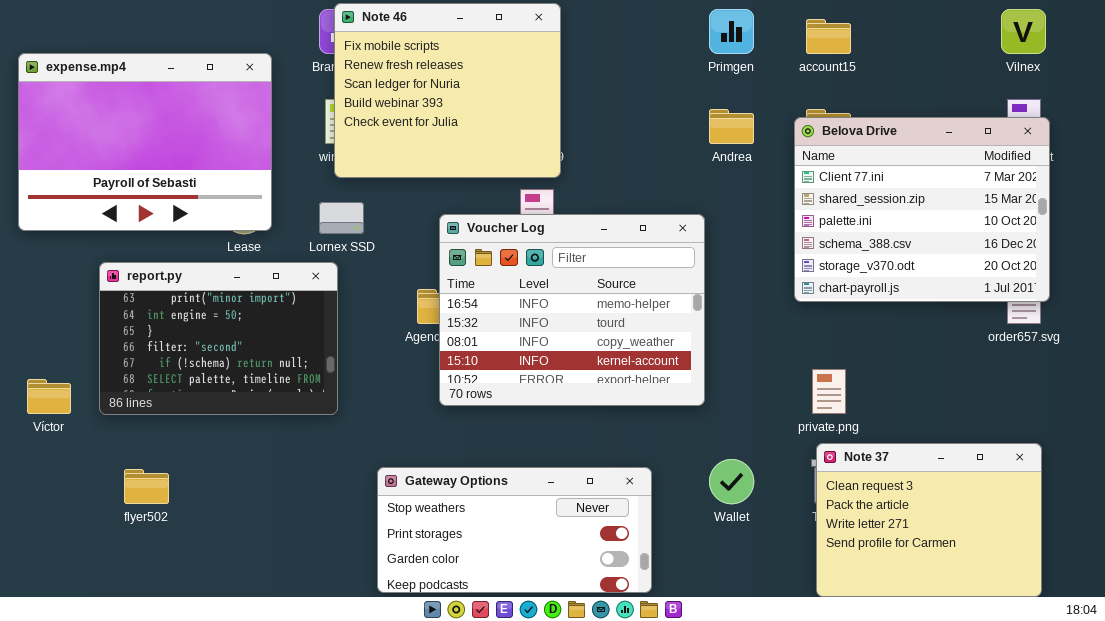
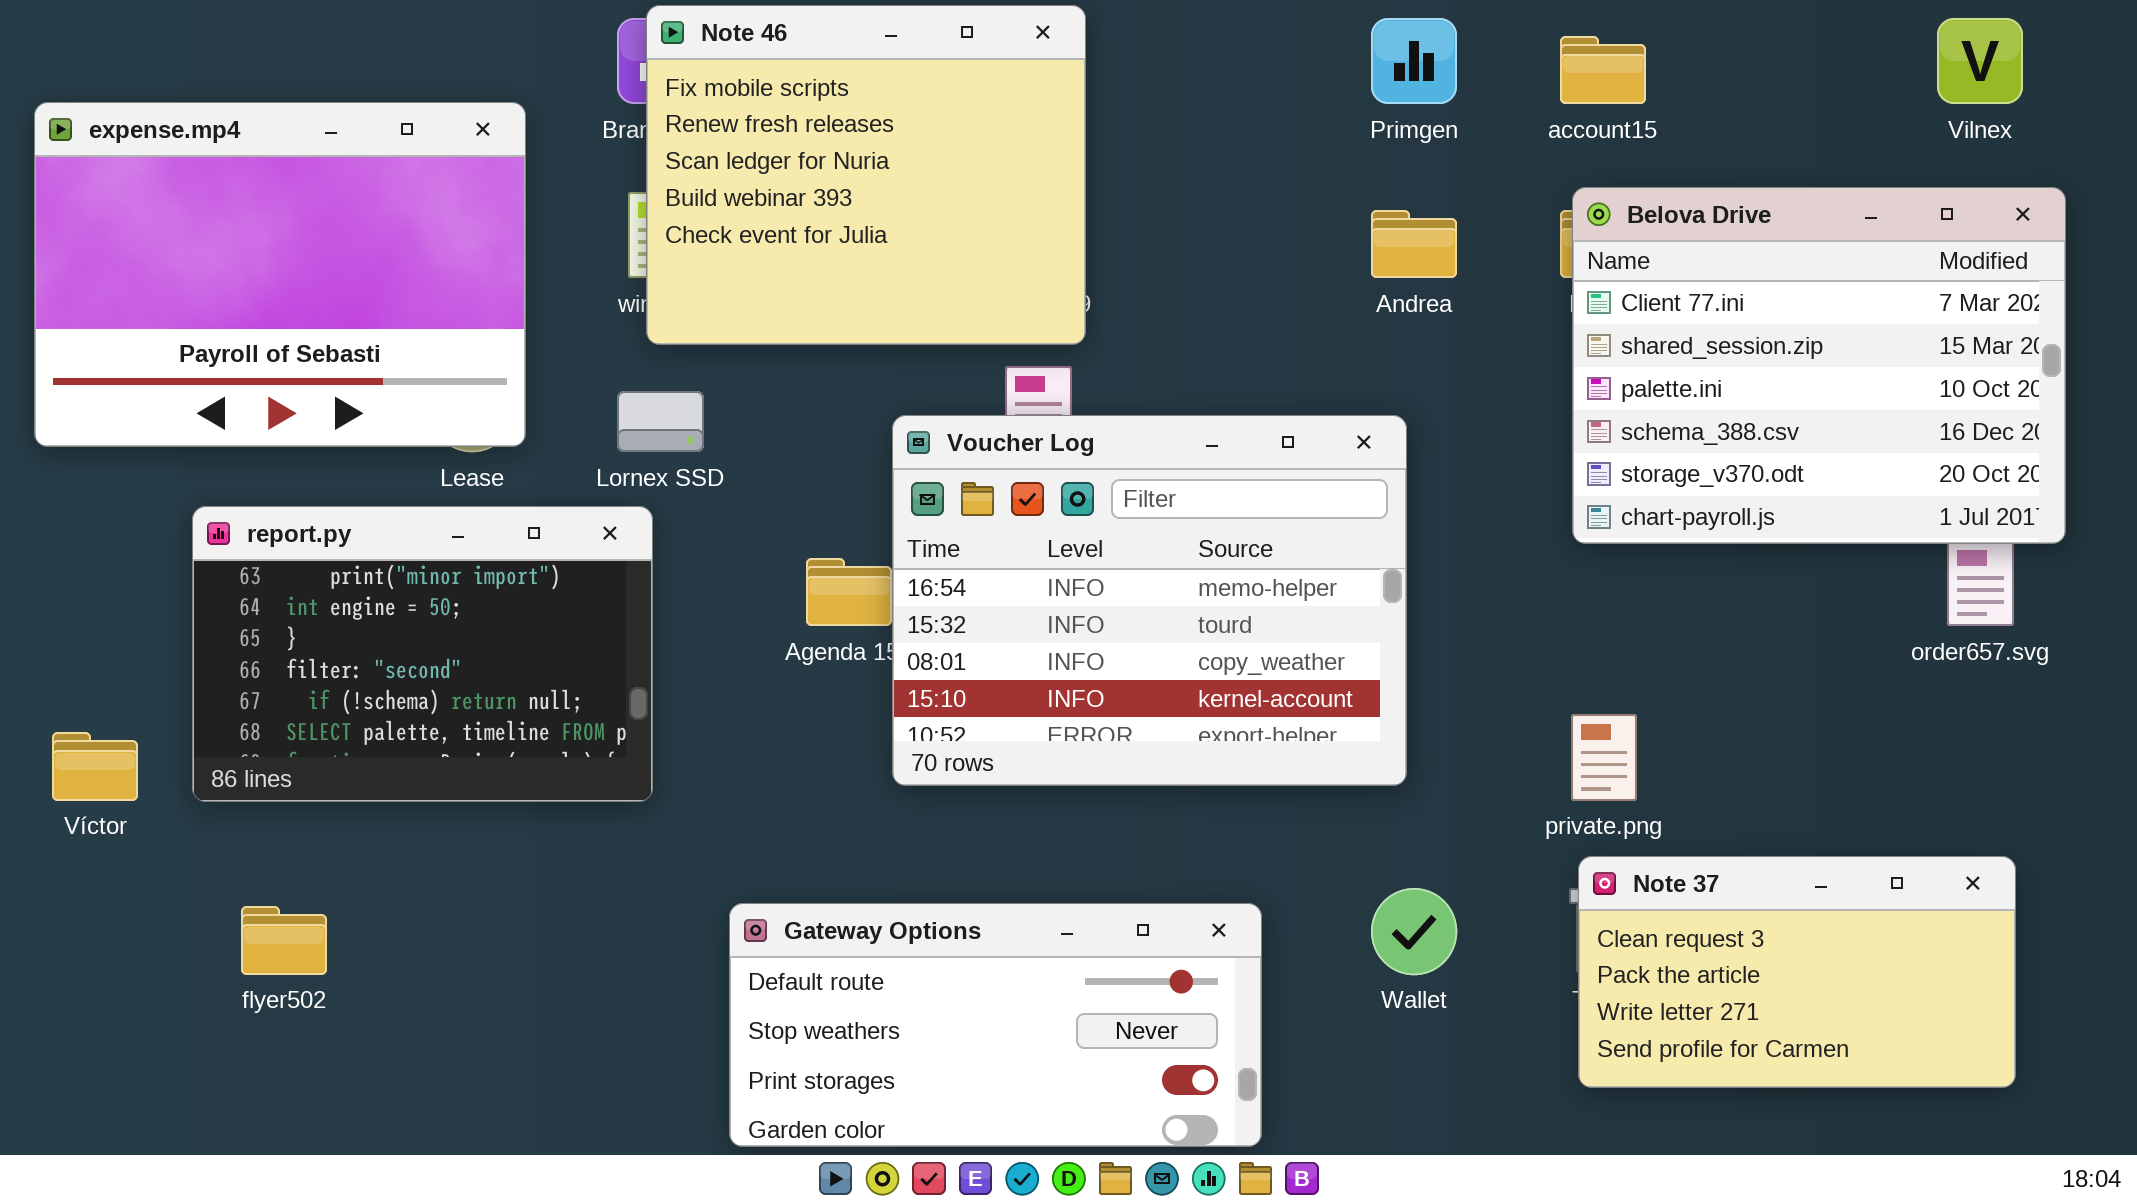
Belova Drive: [794,117,1050,302] -> [1572,187,2066,544], moved
Voucher Log: [439,214,705,406] -> [892,415,1407,786], moved
Note 37: [816,443,1042,597] -> [1578,856,2016,1088], resized
Gateway Options: [377,467,652,593] -> [729,903,1262,1147], scrolled up 1 row

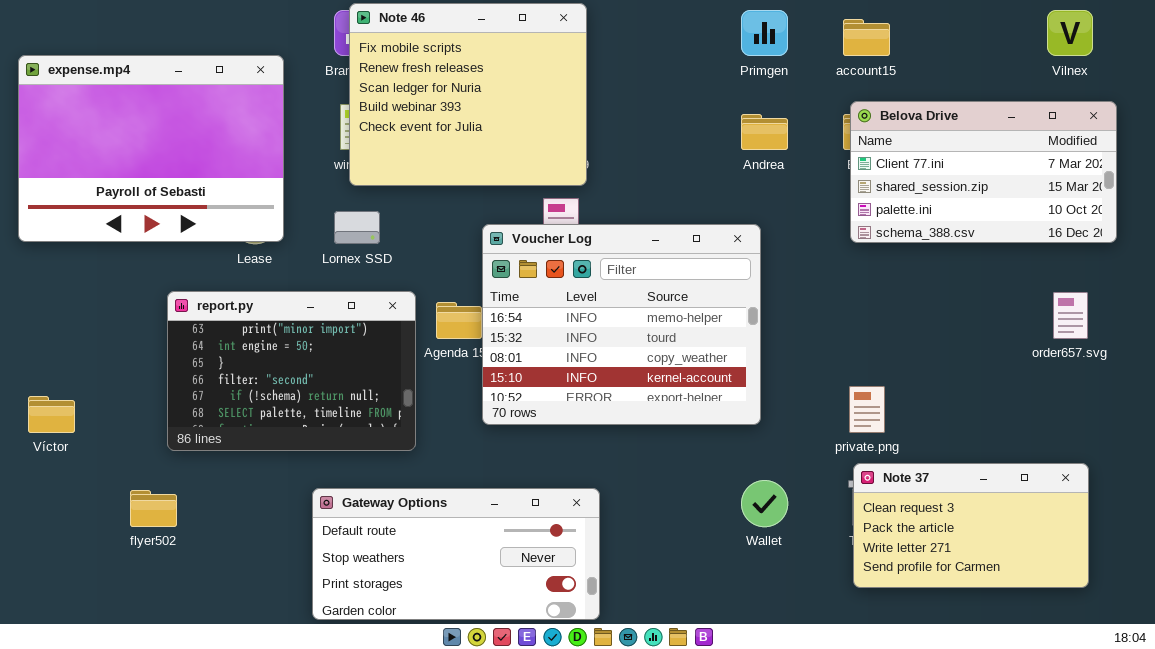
Belova Drive: [1572,187,2066,544] -> [850,101,1117,243], resized
report.py: [192,506,653,802] -> [167,291,416,451], moved
Gateway Options: [729,903,1262,1147] -> [312,488,600,620], moved

